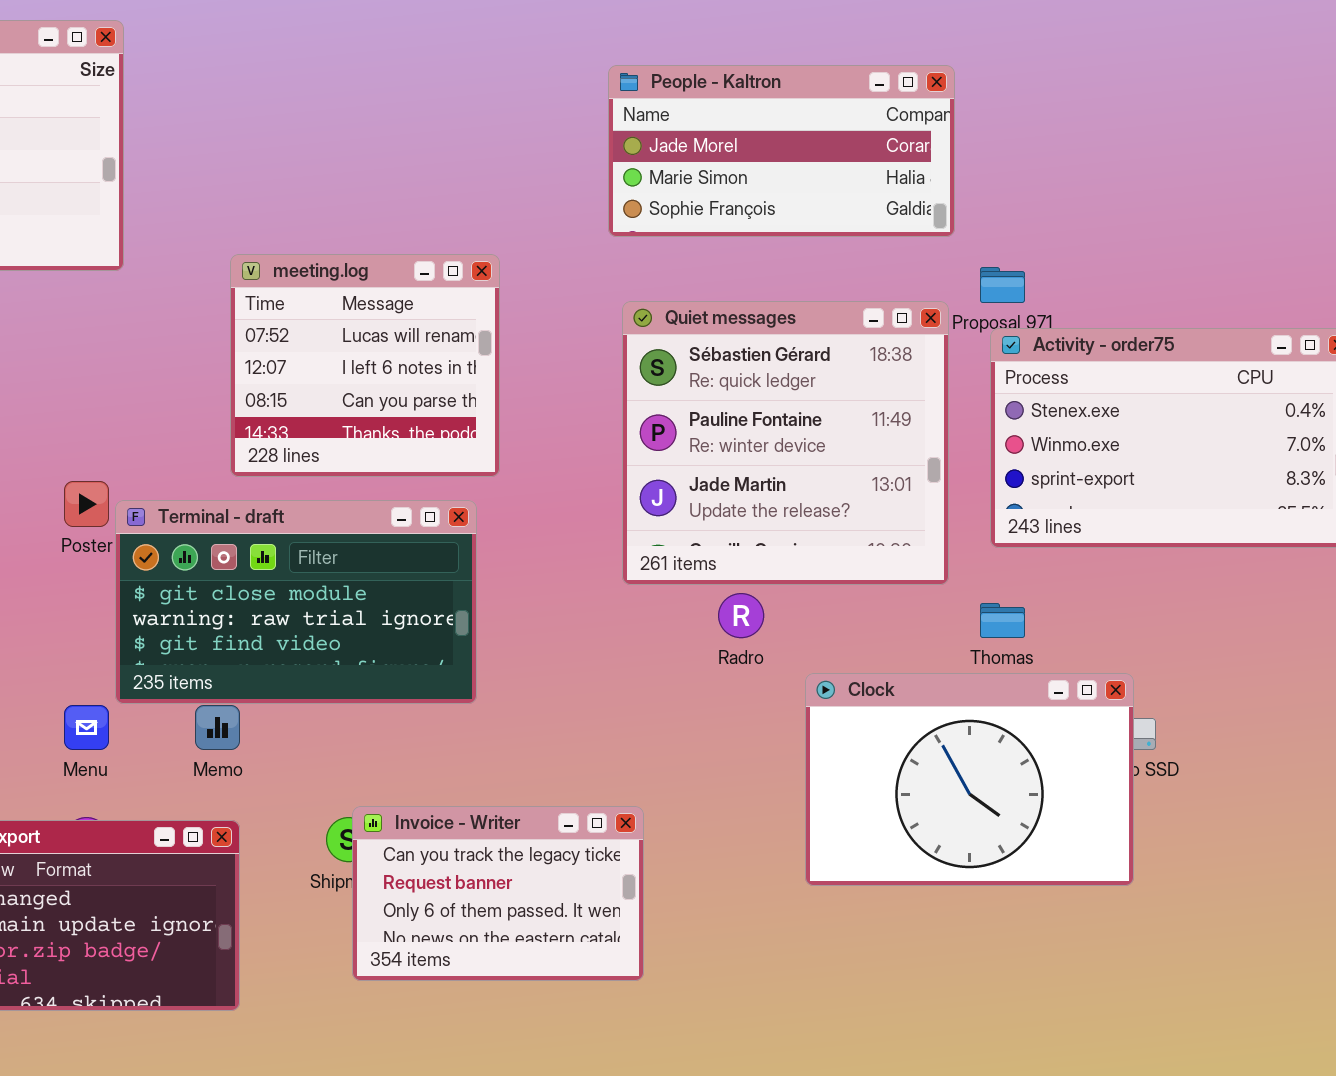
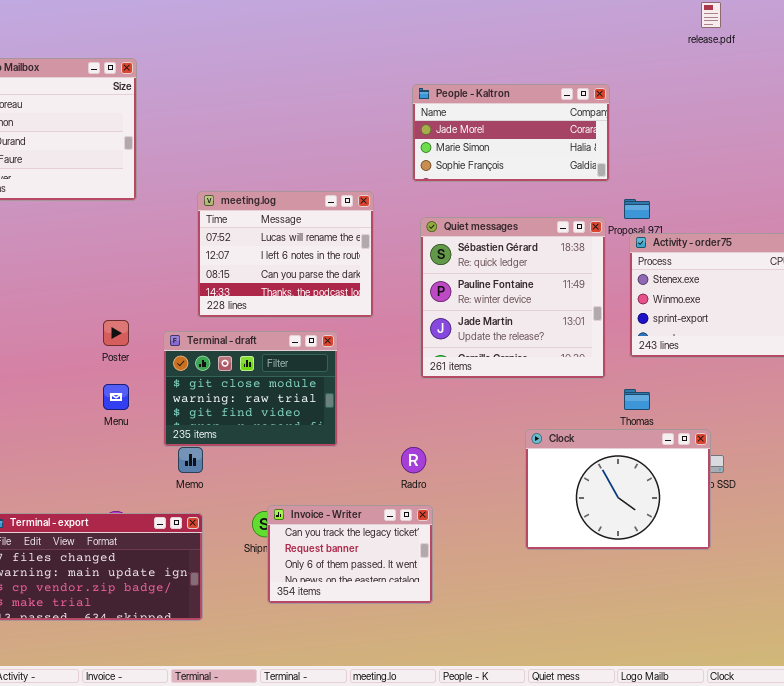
meeting.log: [230,254,500,477] -> [197,191,374,318], resized
Terminal - draft: [115,500,477,704] -> [163,331,338,447], resized
Radro: [718,593,764,638] -> [401,447,426,473], moved
Menu: [64,705,109,750] -> [103,384,129,410], moved

